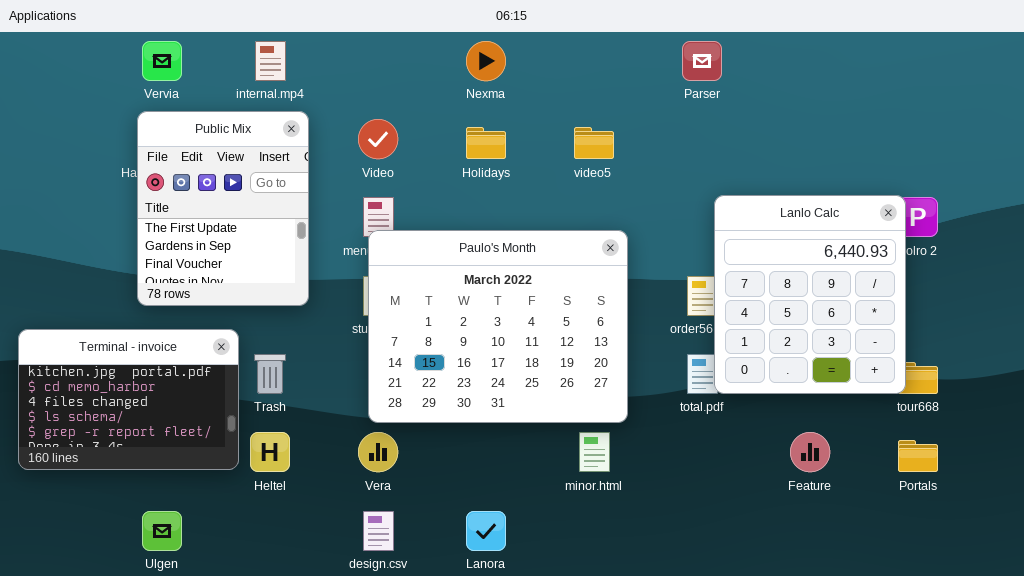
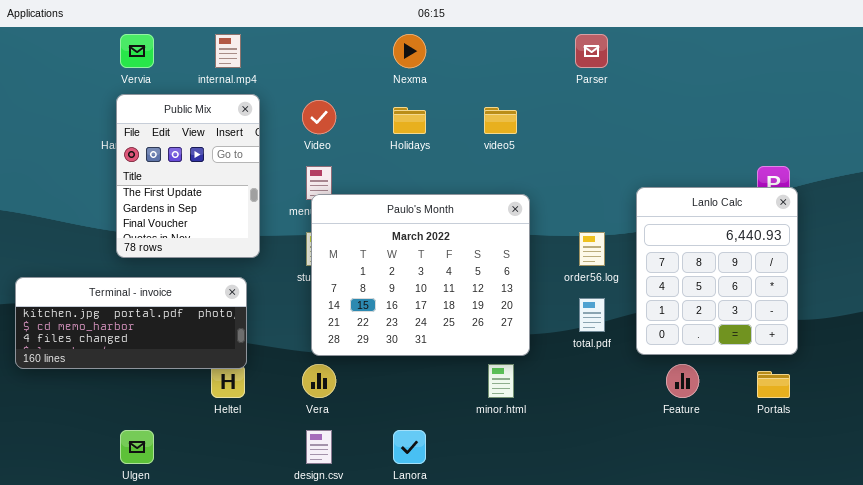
Lanlo Calc: [714,195,906,394] -> [636,187,798,355], moved
Terminal - invoice: [18,329,239,470] -> [15,277,247,369], resized

